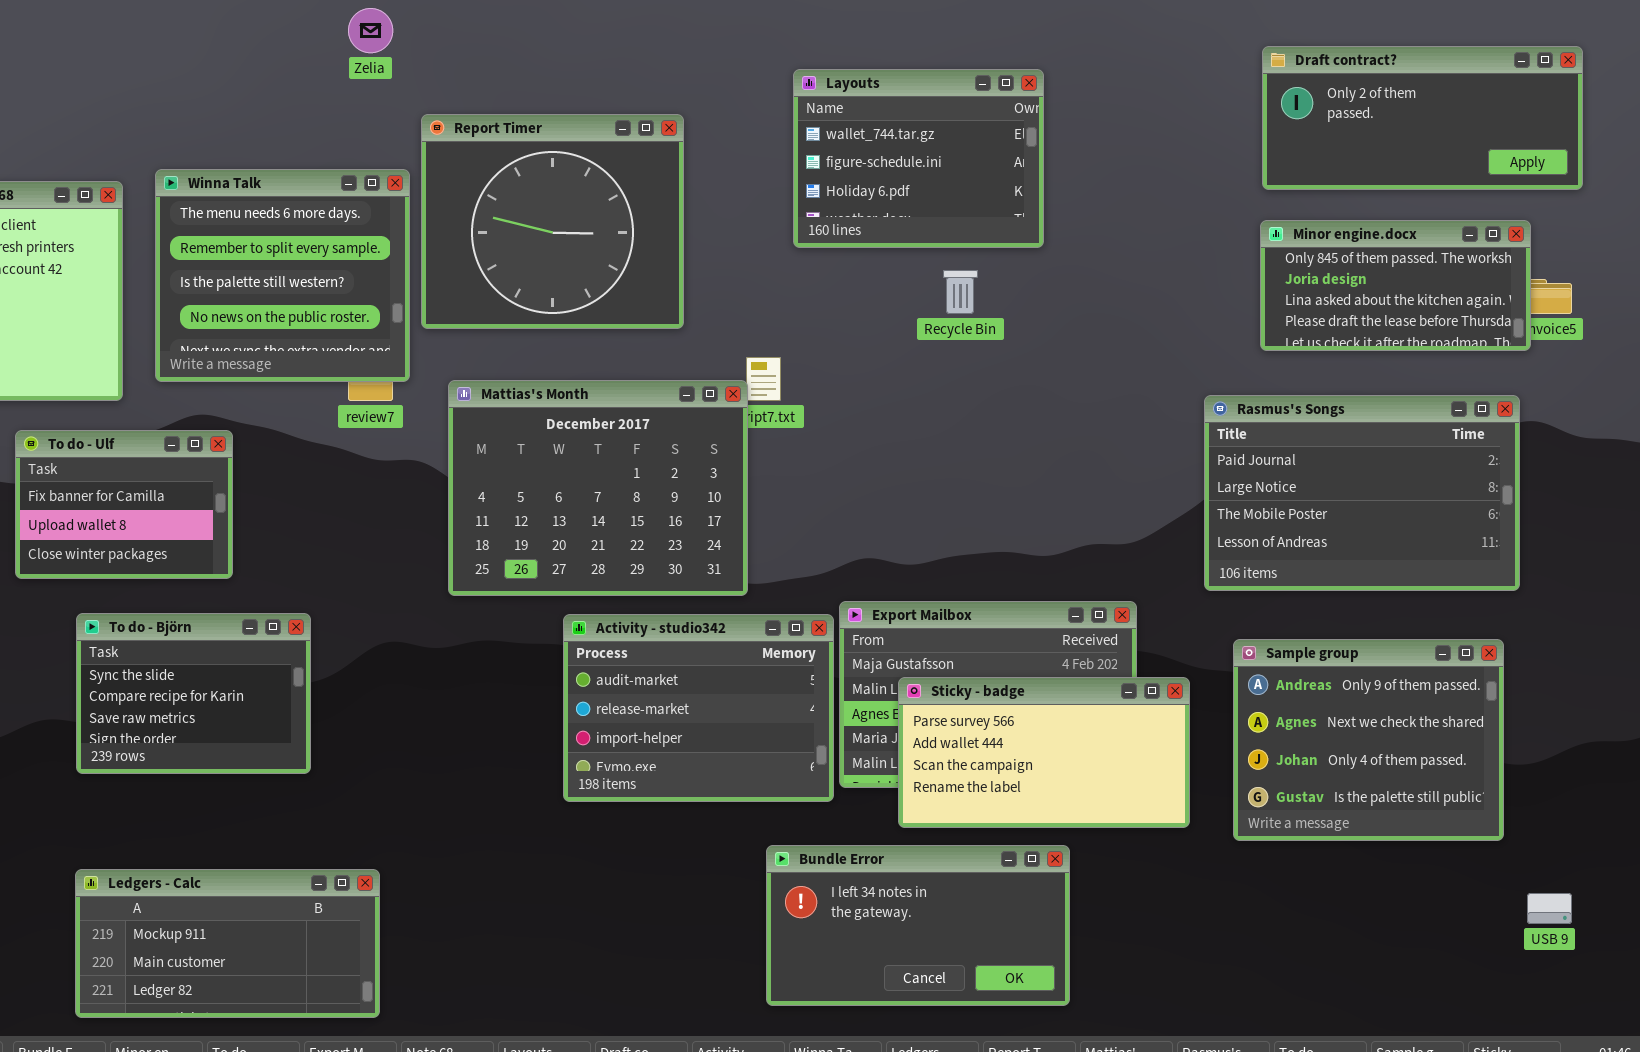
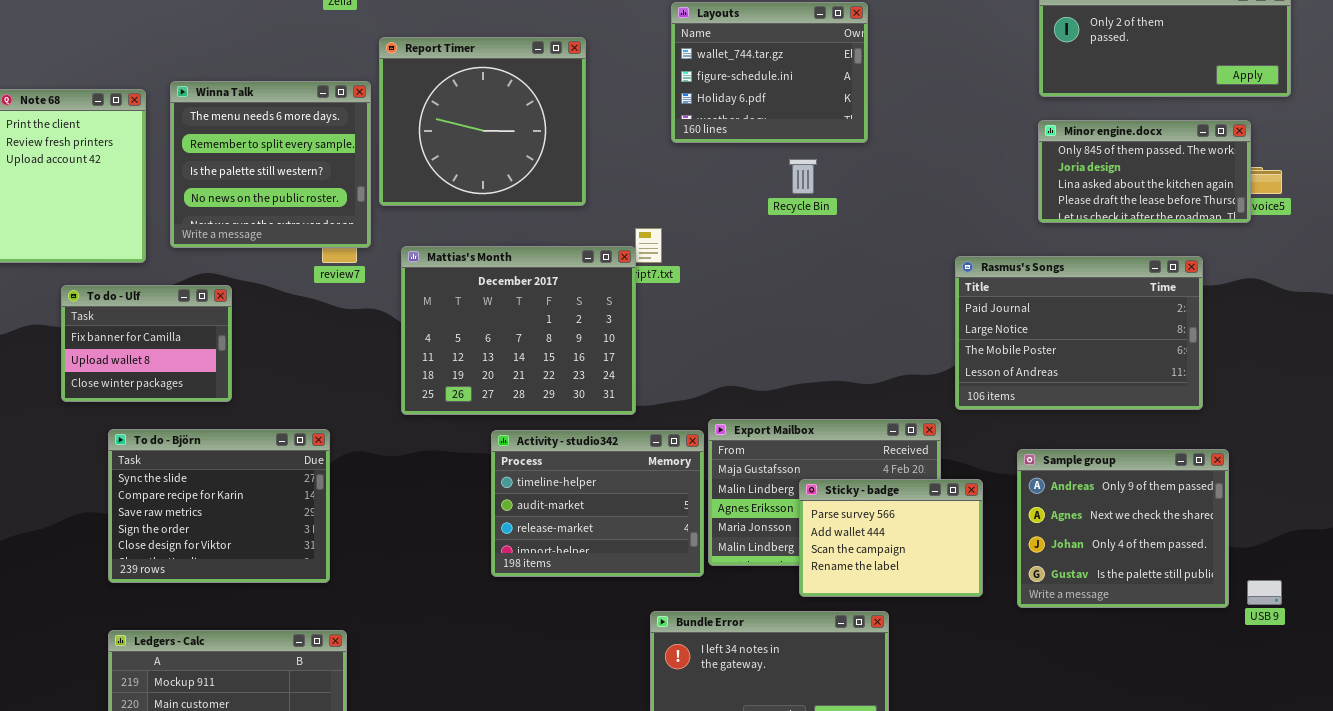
Rasmus's Songs: [1204,395,1520,591] -> [955,256,1203,410], moved
To do - Björn: [76,613,311,774] -> [108,429,330,583], resized
Activity - studio342: [563,614,834,802] -> [491,430,704,577], scrolled up 1 row
Sticky - badge: [898,677,1190,828] -> [799,479,983,597], resized
USB 9: [1527,893,1572,924] -> [1247,580,1282,605], moved

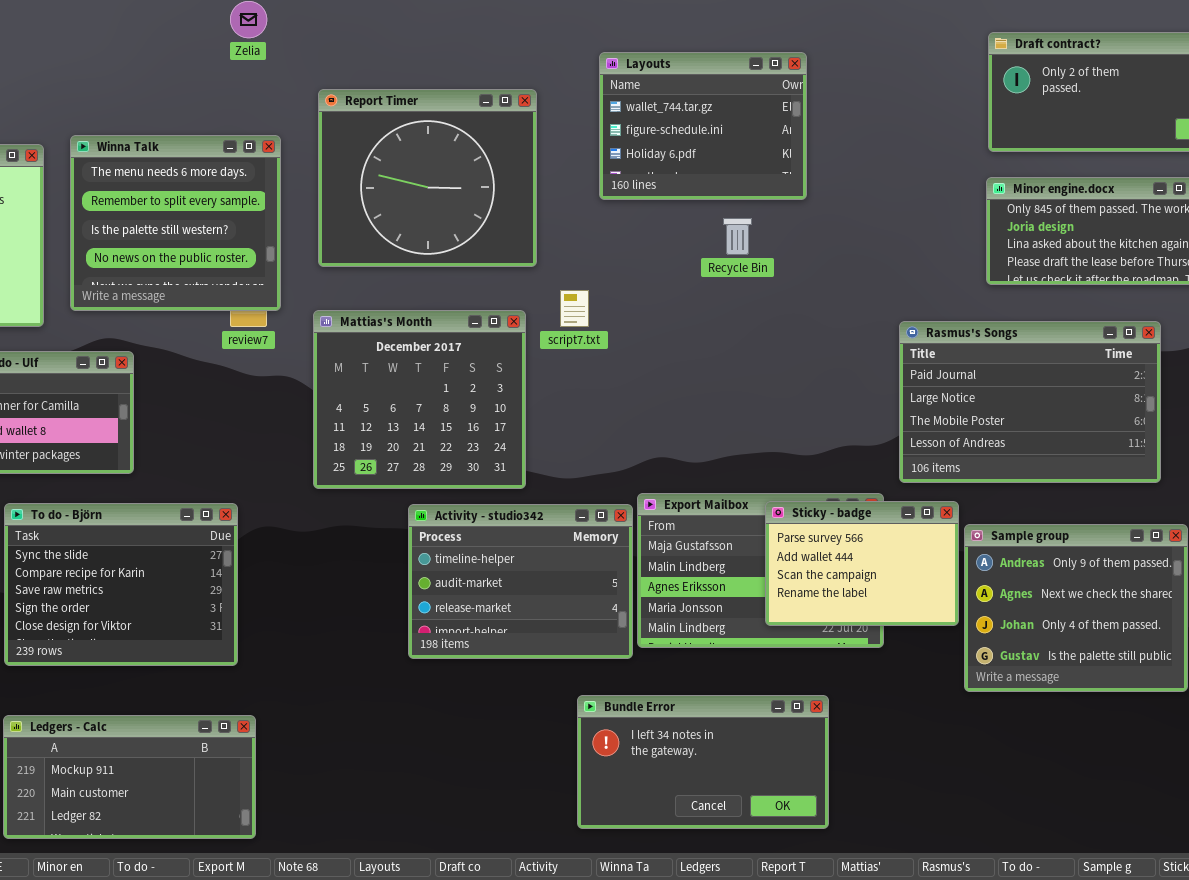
Report Timer: [379,37,586,206] -> [318,89,537,267], moved
Mattias's Month: [401,246,636,415] -> [313,310,526,489], resized
Sticky - badge: [799,479,983,597] -> [765,501,959,626], moved

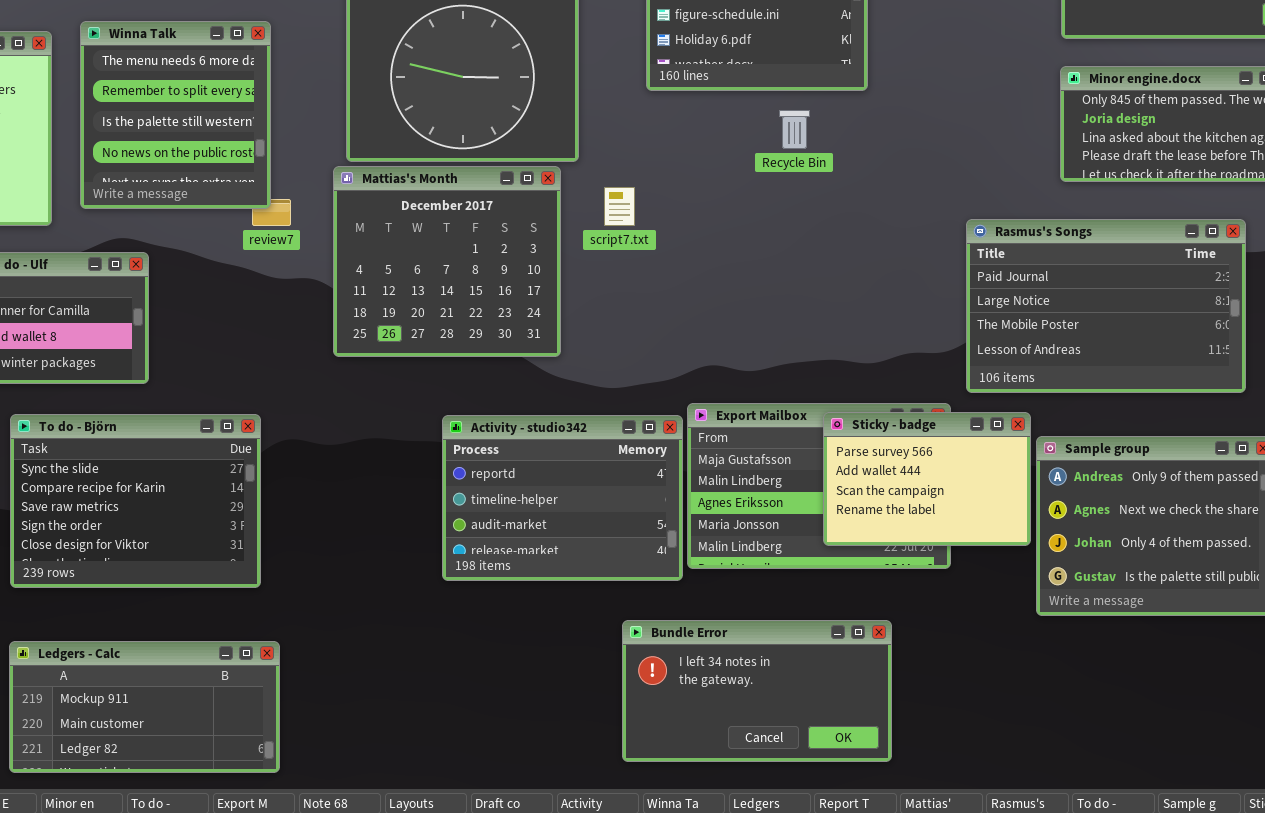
Winna Talk: [70,135,281,311] -> [80,21,271,209], resized
Mattias's Month: [313,310,526,489] -> [333,166,561,357], moved
Activity - studio342: [408,504,633,659] -> [442,415,683,581], scrolled up 1 row

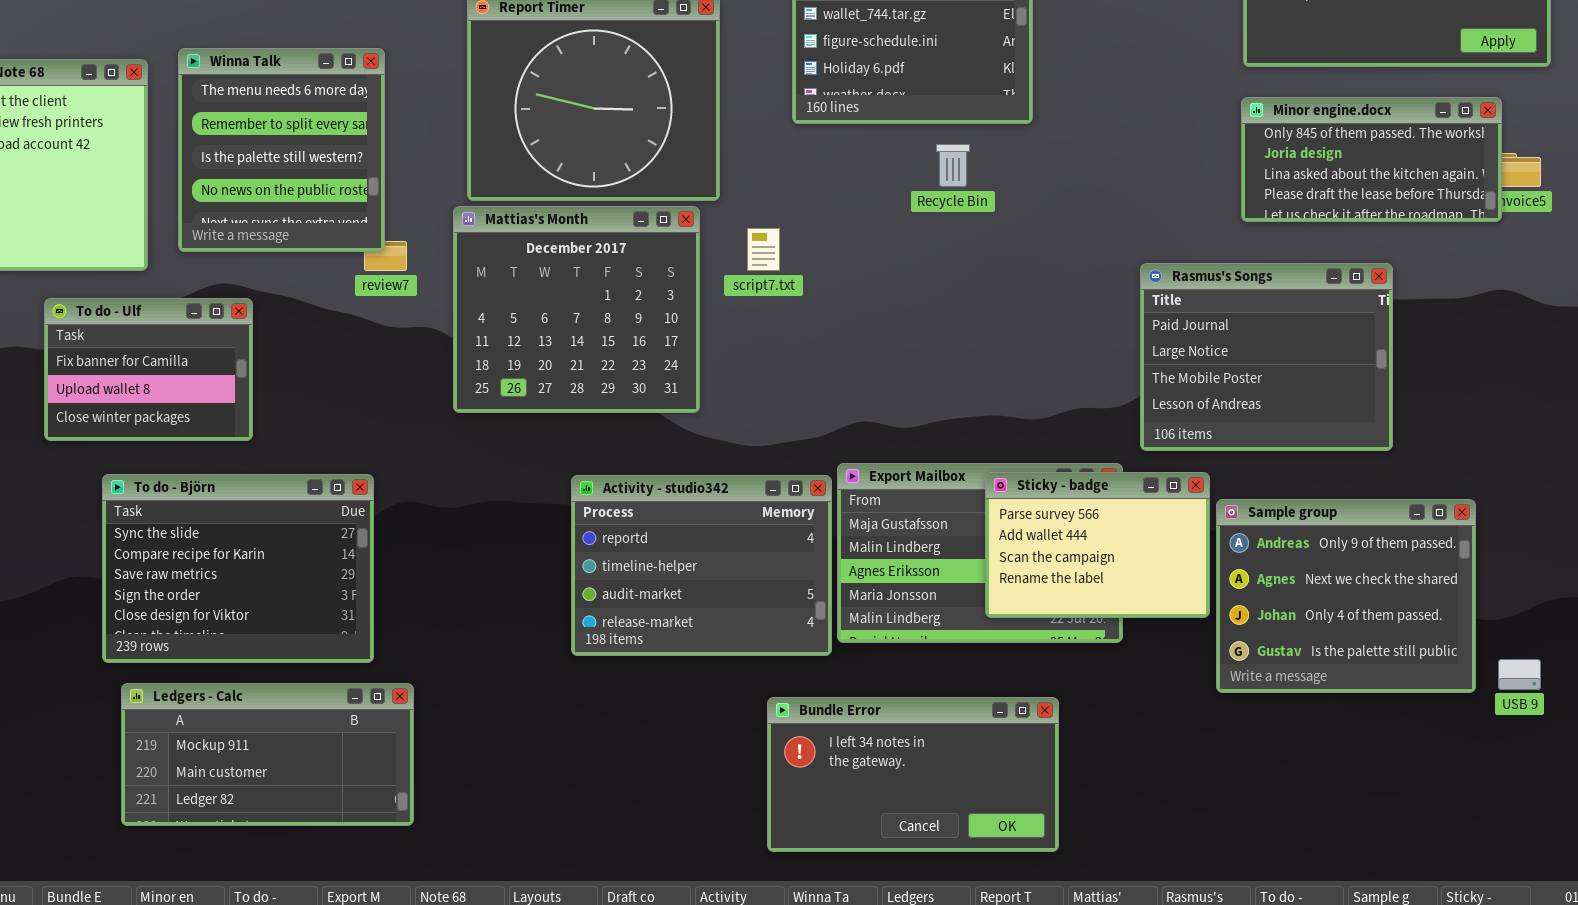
Rasmus's Songs: [966,219,1246,393] -> [1140,263,1393,451], resized
Ledgers - Calc: [9,641,280,773] -> [121,683,414,826], moved

